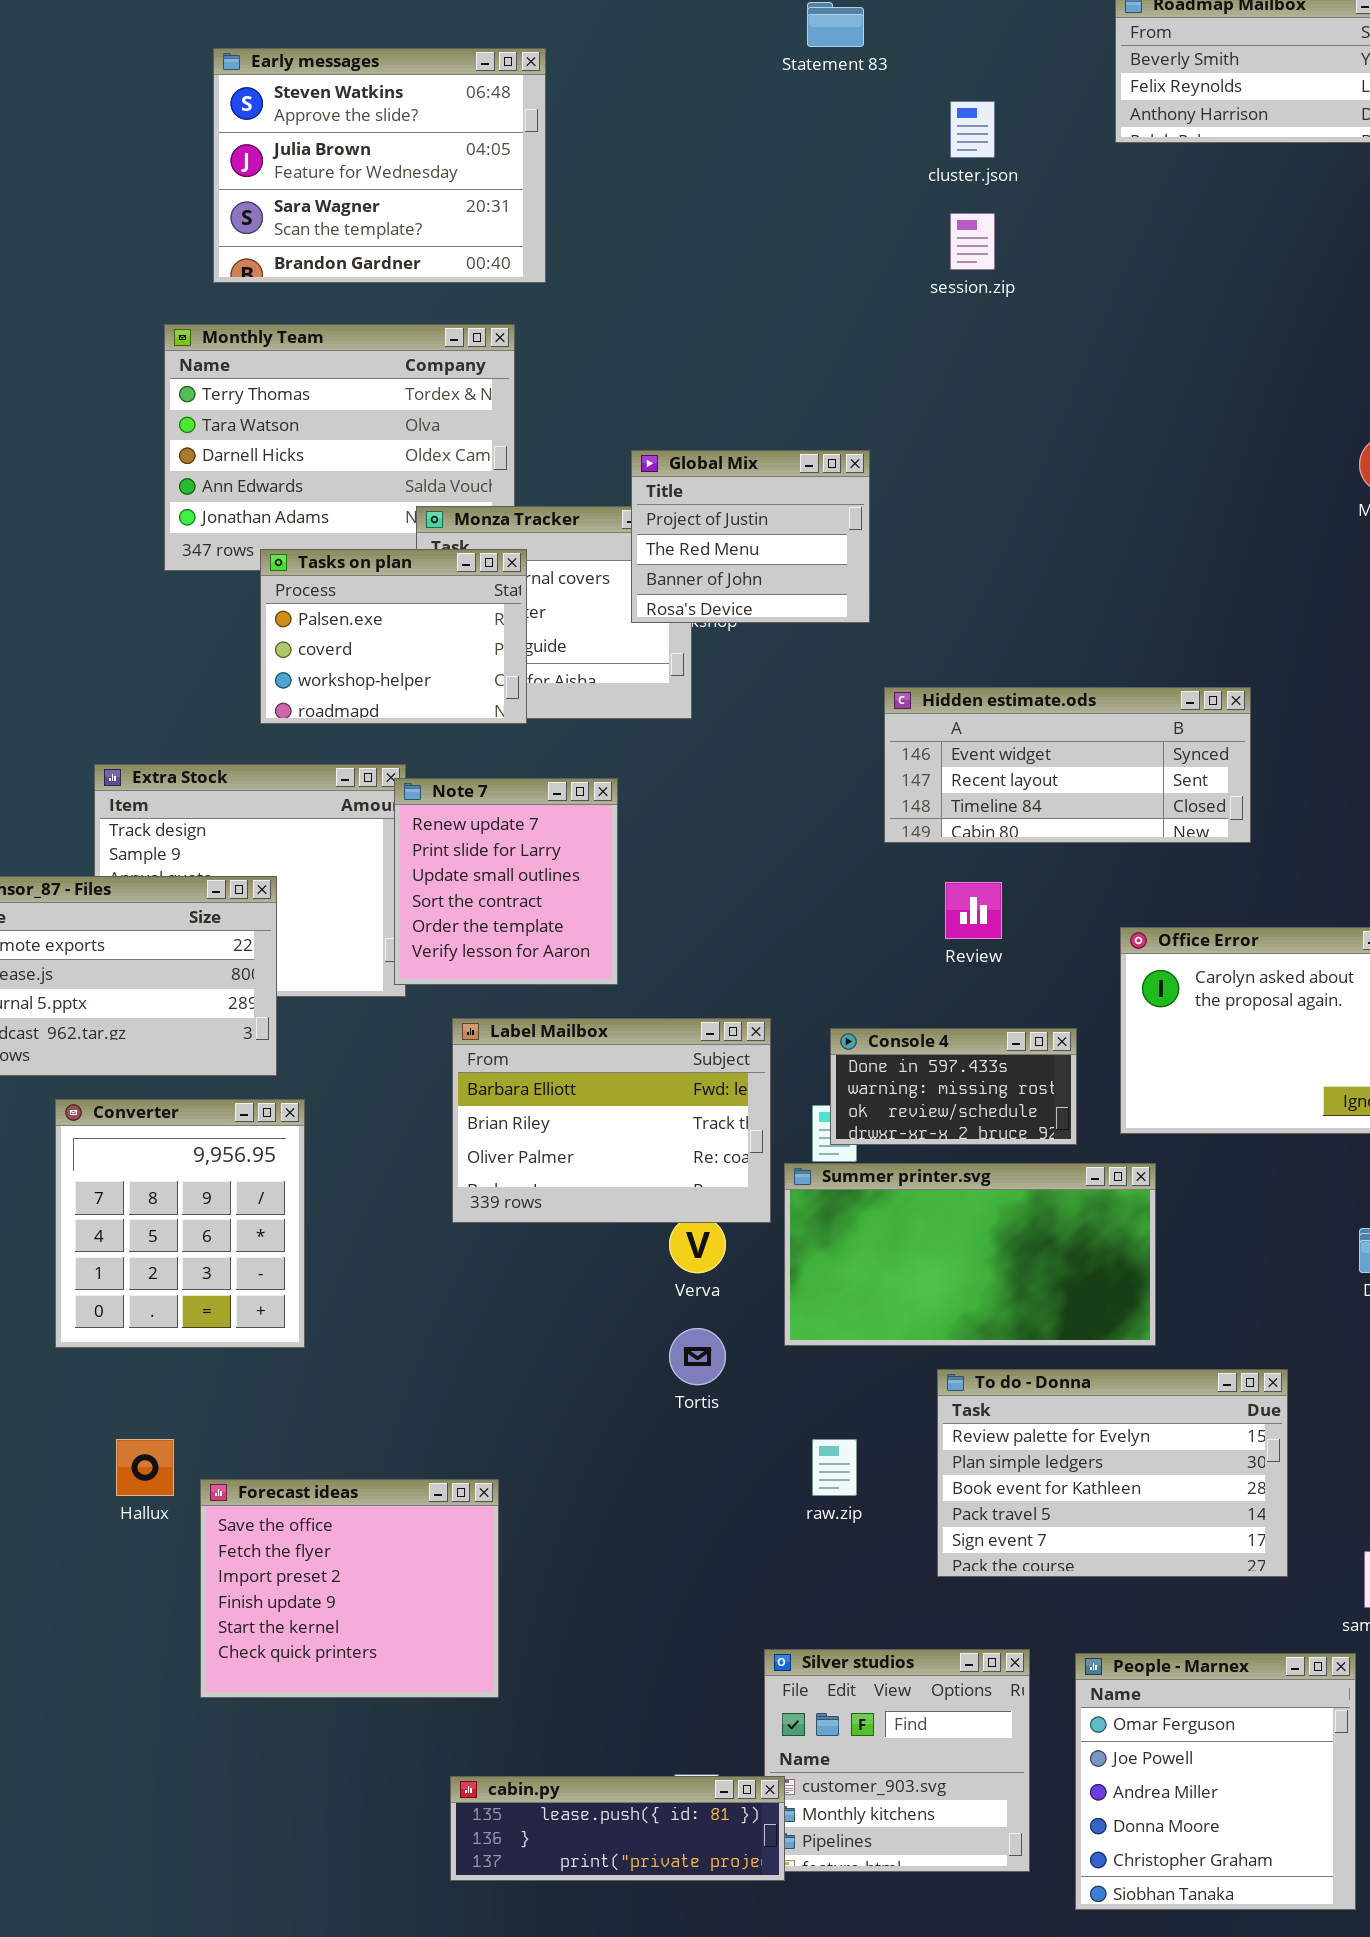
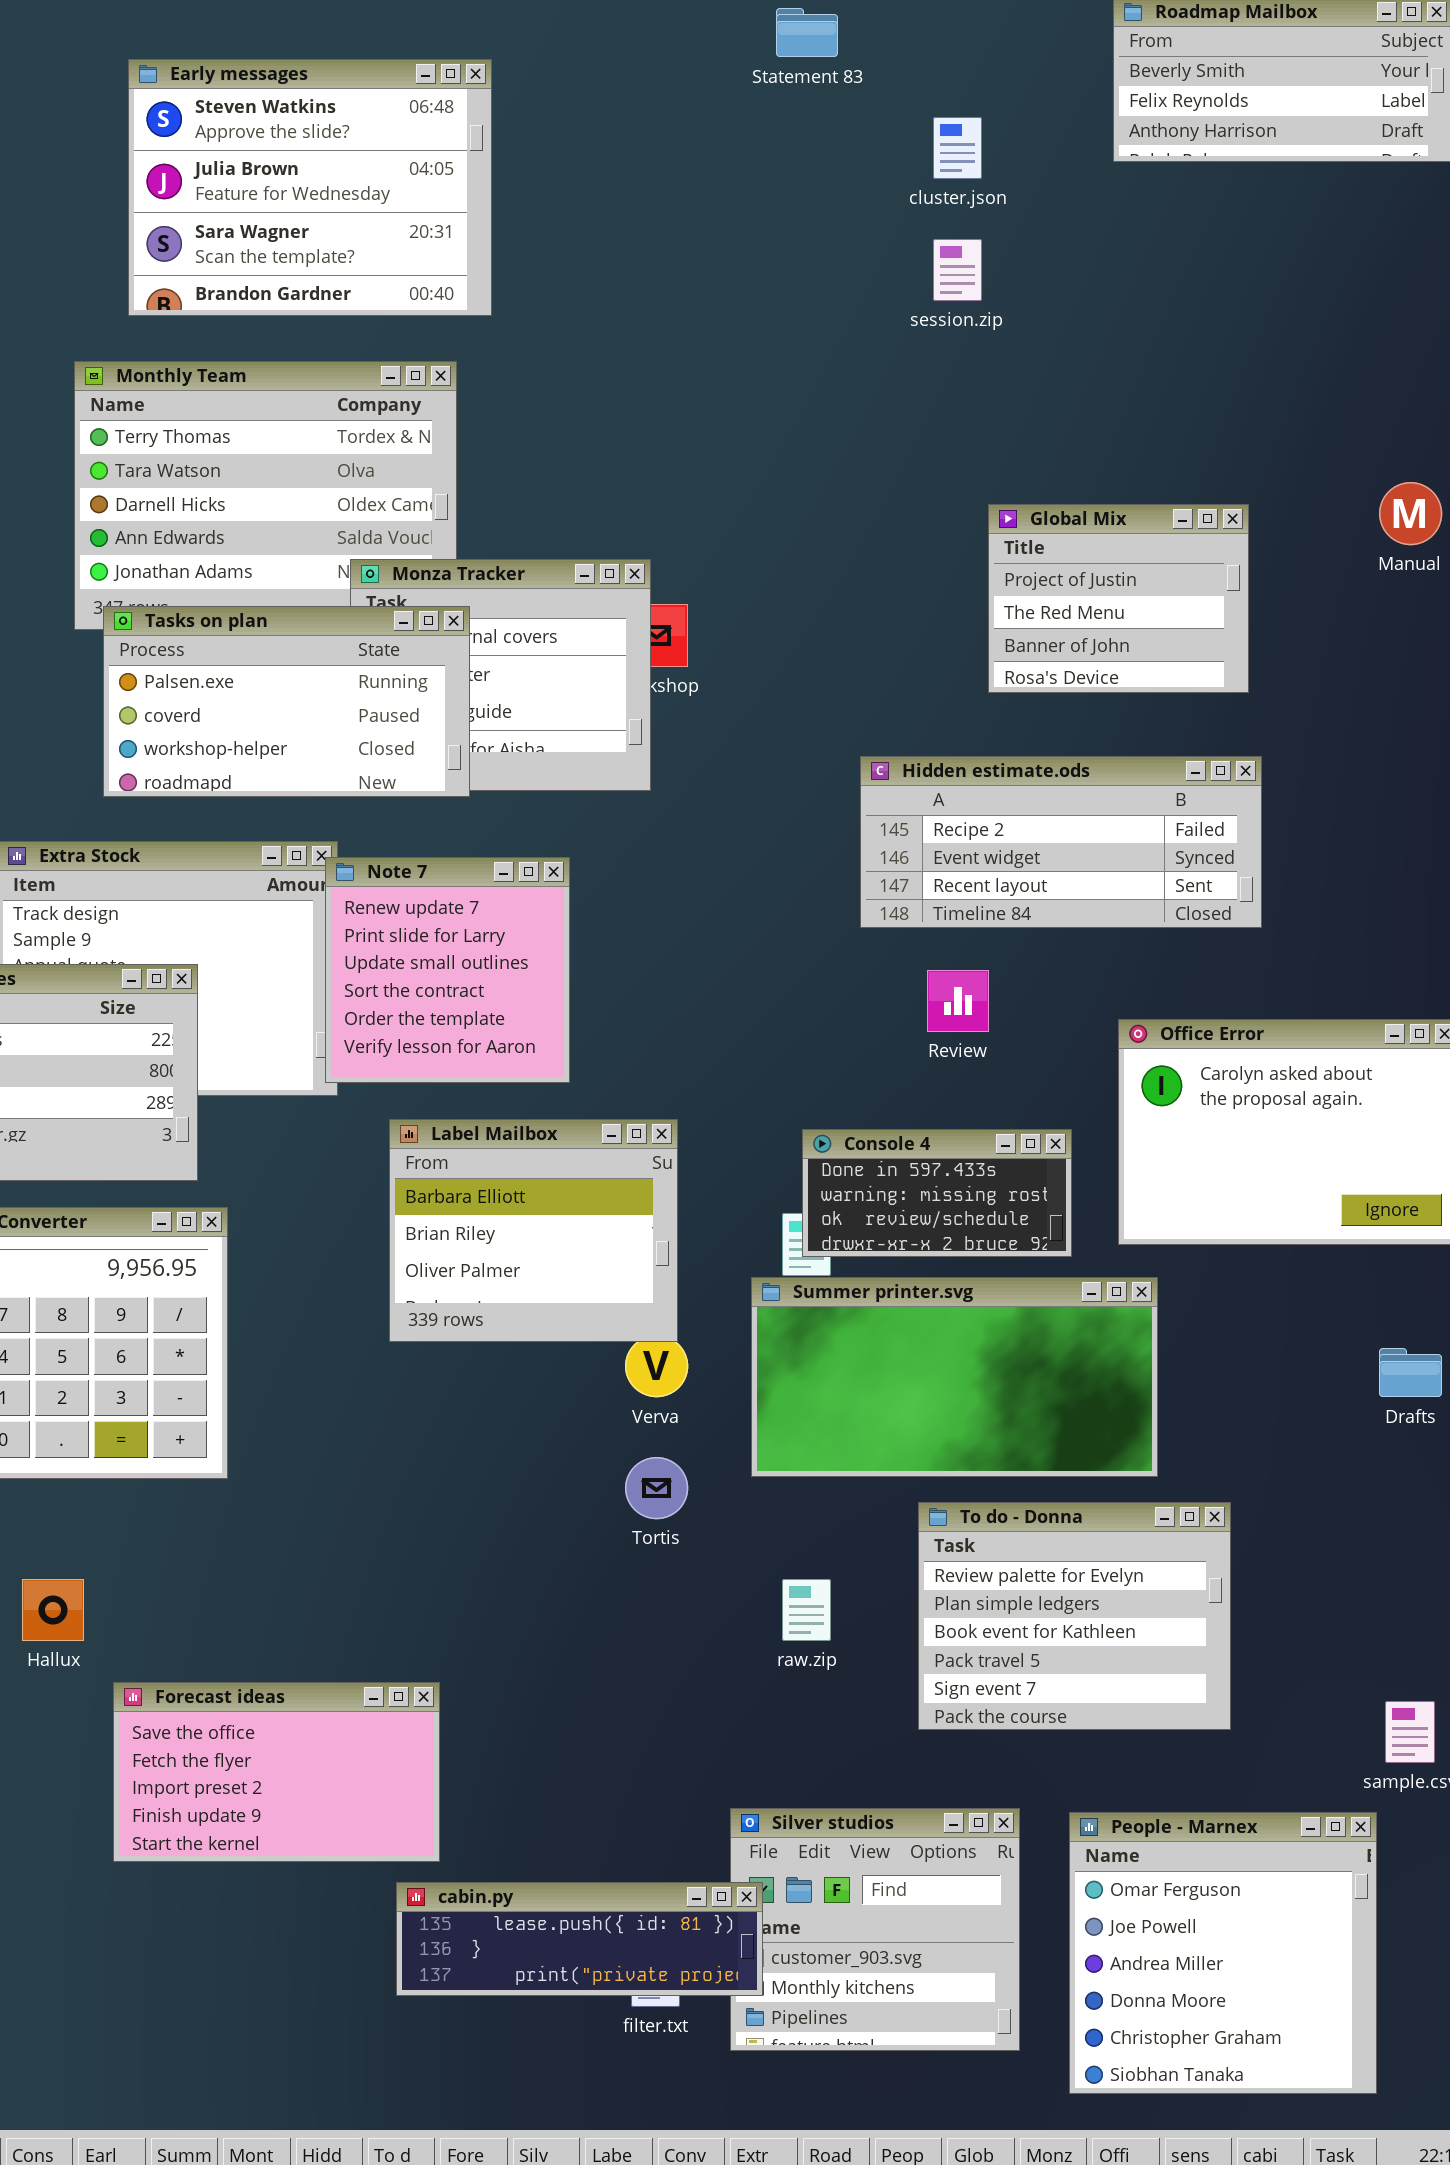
Global Mix: [631,450,870,623] -> [988,504,1249,693], moved
Tasks on plan: [260,549,527,724] -> [103,606,470,797], resized
Hidden estimate.ods: [884,687,1251,843] -> [860,756,1262,928], scrolled up 1 row
Label Mailbox: [452,1018,771,1223] -> [389,1119,678,1342], resized
To do - Donna: [937,1369,1288,1577] -> [918,1502,1231,1730], resized
Forecast ideas: [200,1479,499,1698] -> [113,1682,440,1862], resized
cabin.py: [450,1776,785,1881] -> [396,1882,763,1996], moved

